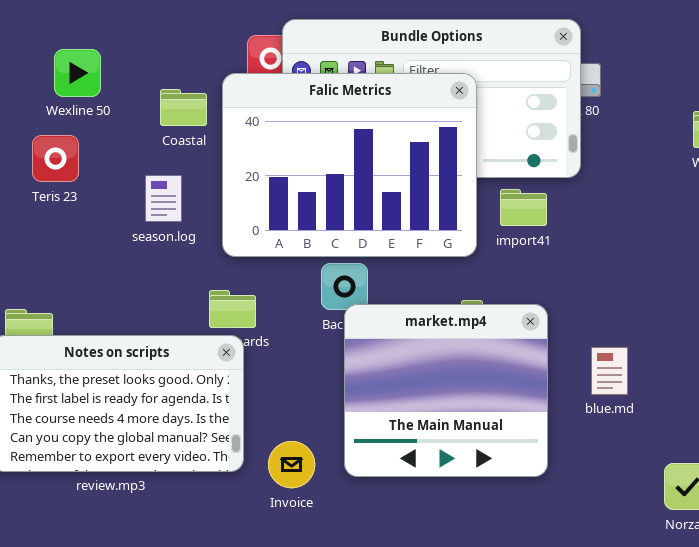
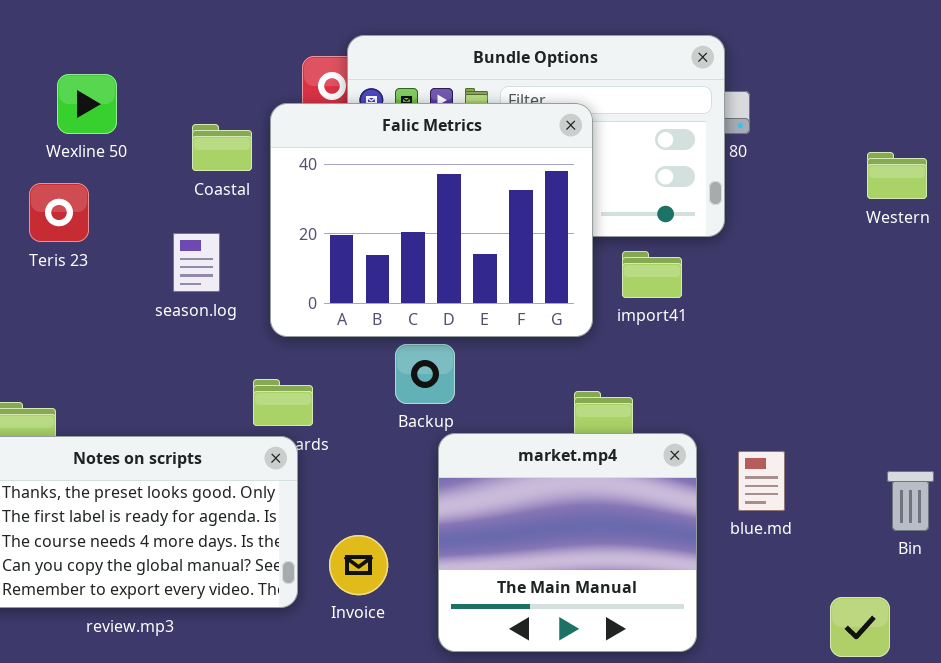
market.mp4: [344,304,548,477] -> [438,433,697,652], moved
Invoice: [268,441,315,488] -> [329,535,388,595], moved

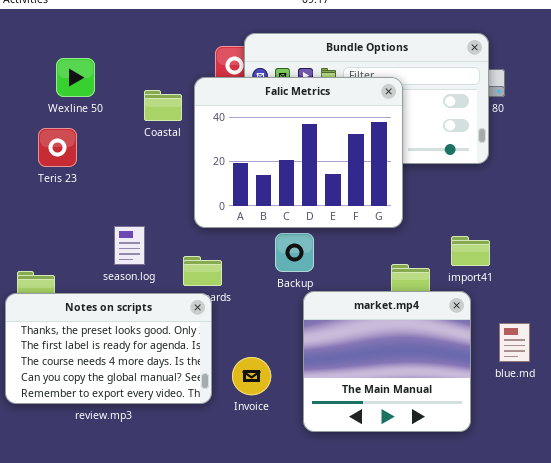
season.log: [173,233,220,292] -> [114,226,145,265], moved
import41: [622,251,682,298] -> [451,236,490,266], moved
blue.md: [738,451,785,511] -> [499,323,530,362], moved

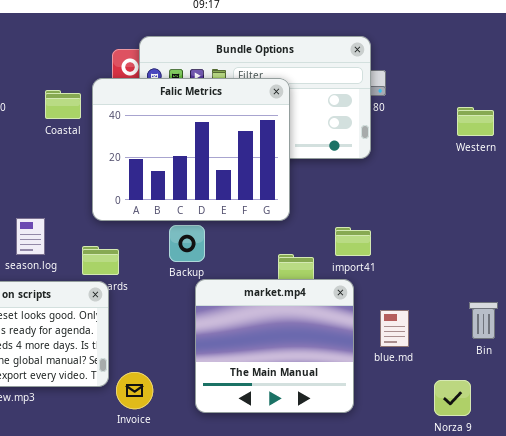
Invoice: [232,357,271,395] -> [116,372,153,409], moved

